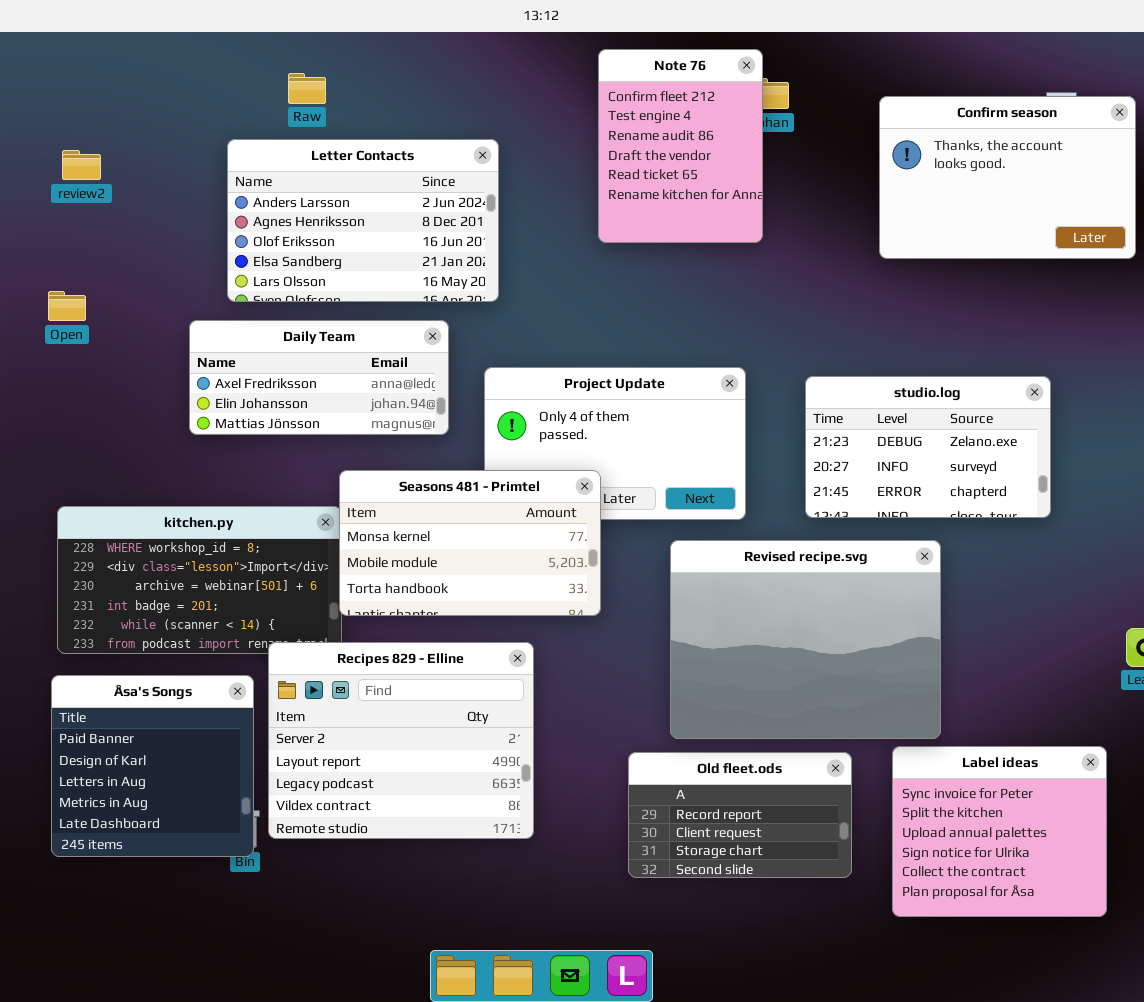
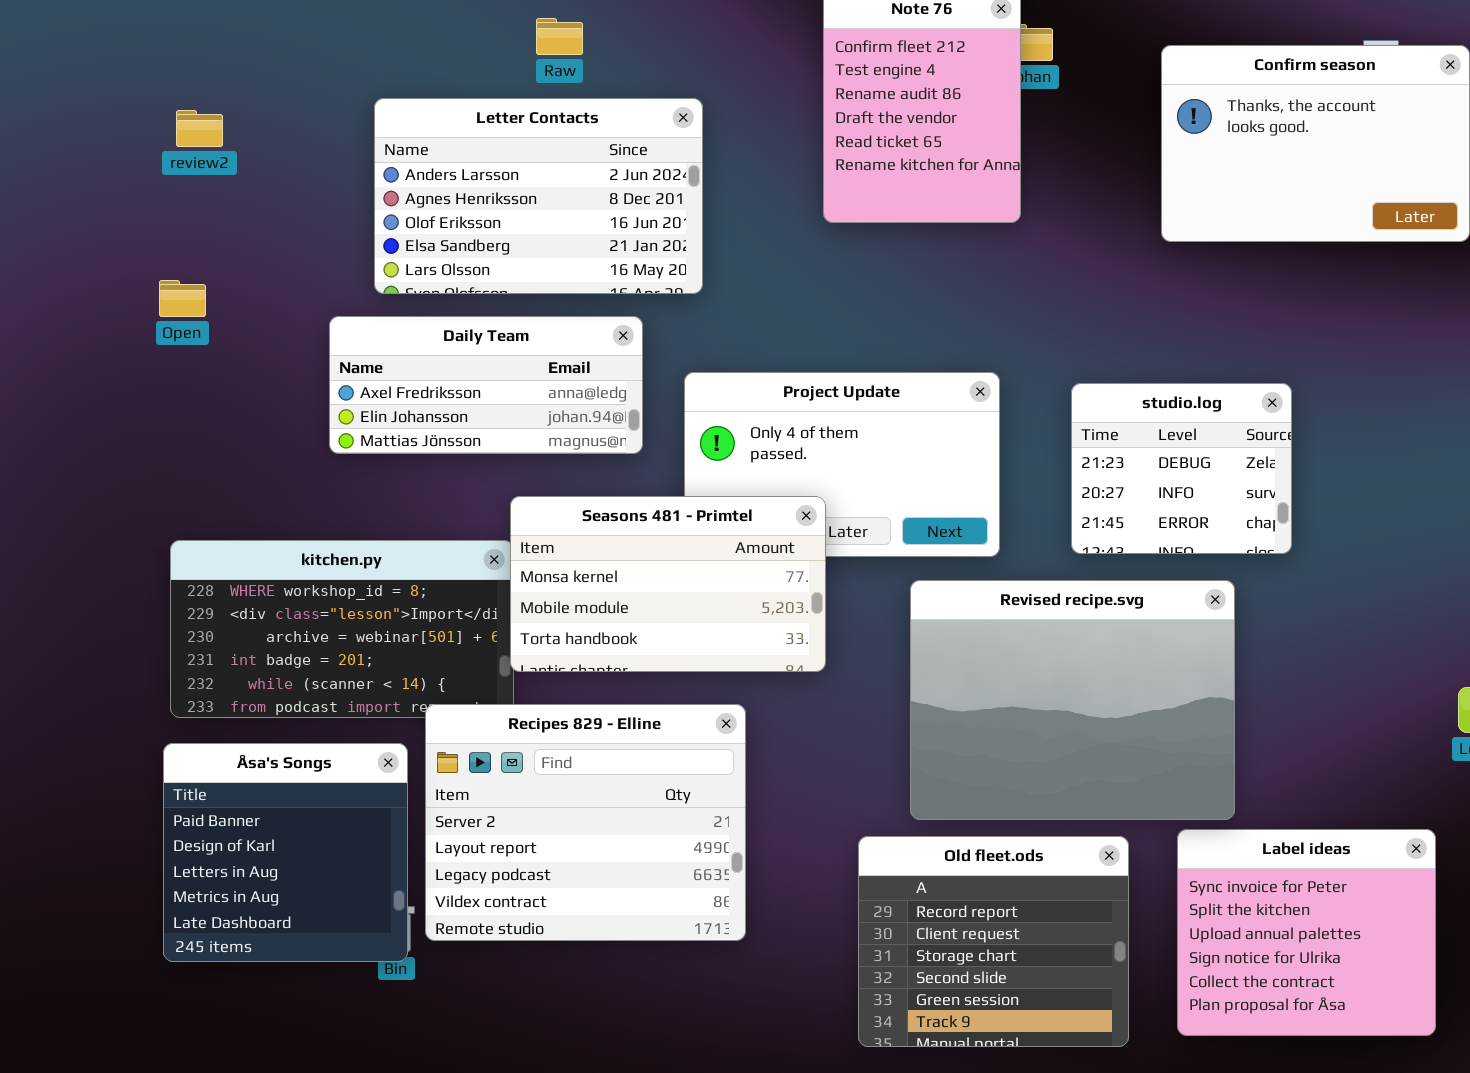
Raw: [288,73,326,104] -> [536,18,583,55], moved
studio.log: [805,376,1051,518] -> [1071,383,1292,554], resized
Old fleet.ods: [628,752,852,878] -> [858,836,1129,1047], resized

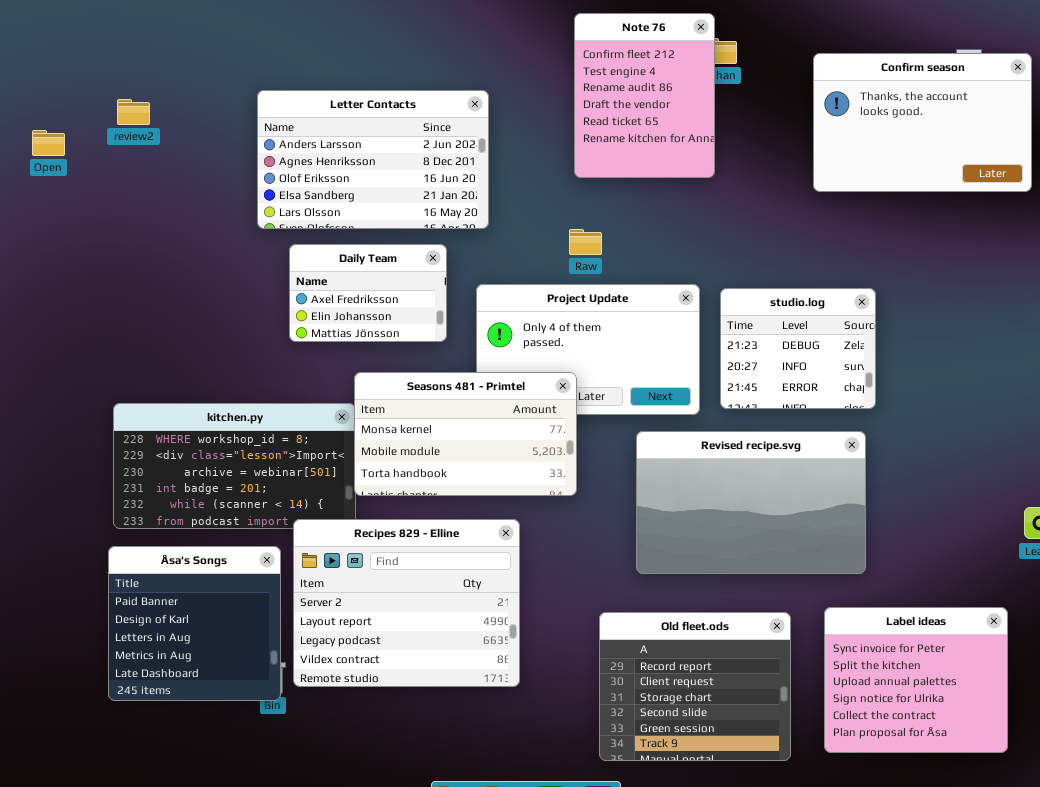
Raw: [536,18,583,55] -> [569,229,602,255], moved
Open: [159,280,206,317] -> [32,130,65,156], moved
Daily Team: [329,316,643,454] -> [289,244,447,342], resized
studio.log: [1071,383,1292,554] -> [720,288,876,409], moved
Revised recipe.svg: [910,580,1235,820] -> [636,431,866,574], resized

